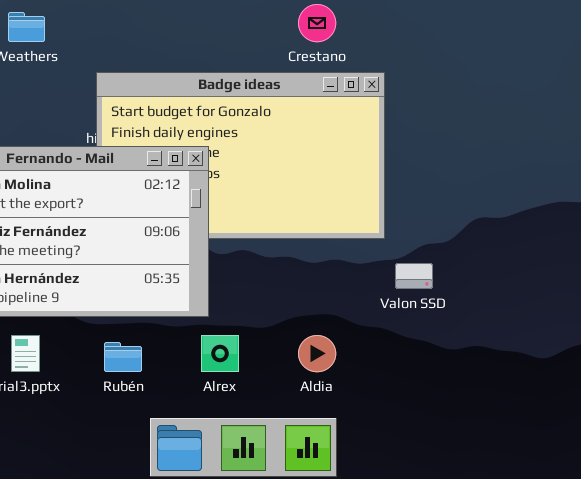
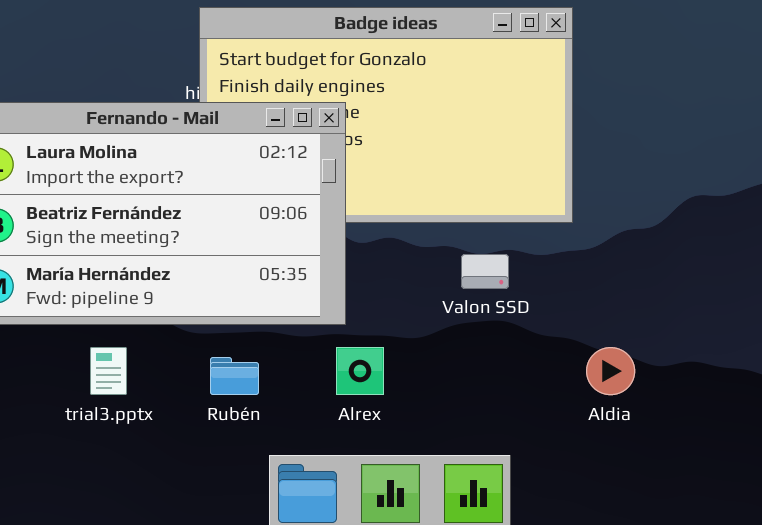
Valon SSD: [395,263,433,289] -> [461,254,509,289], moved
Aldia: [298,335,336,372] -> [586,347,635,395], moved

